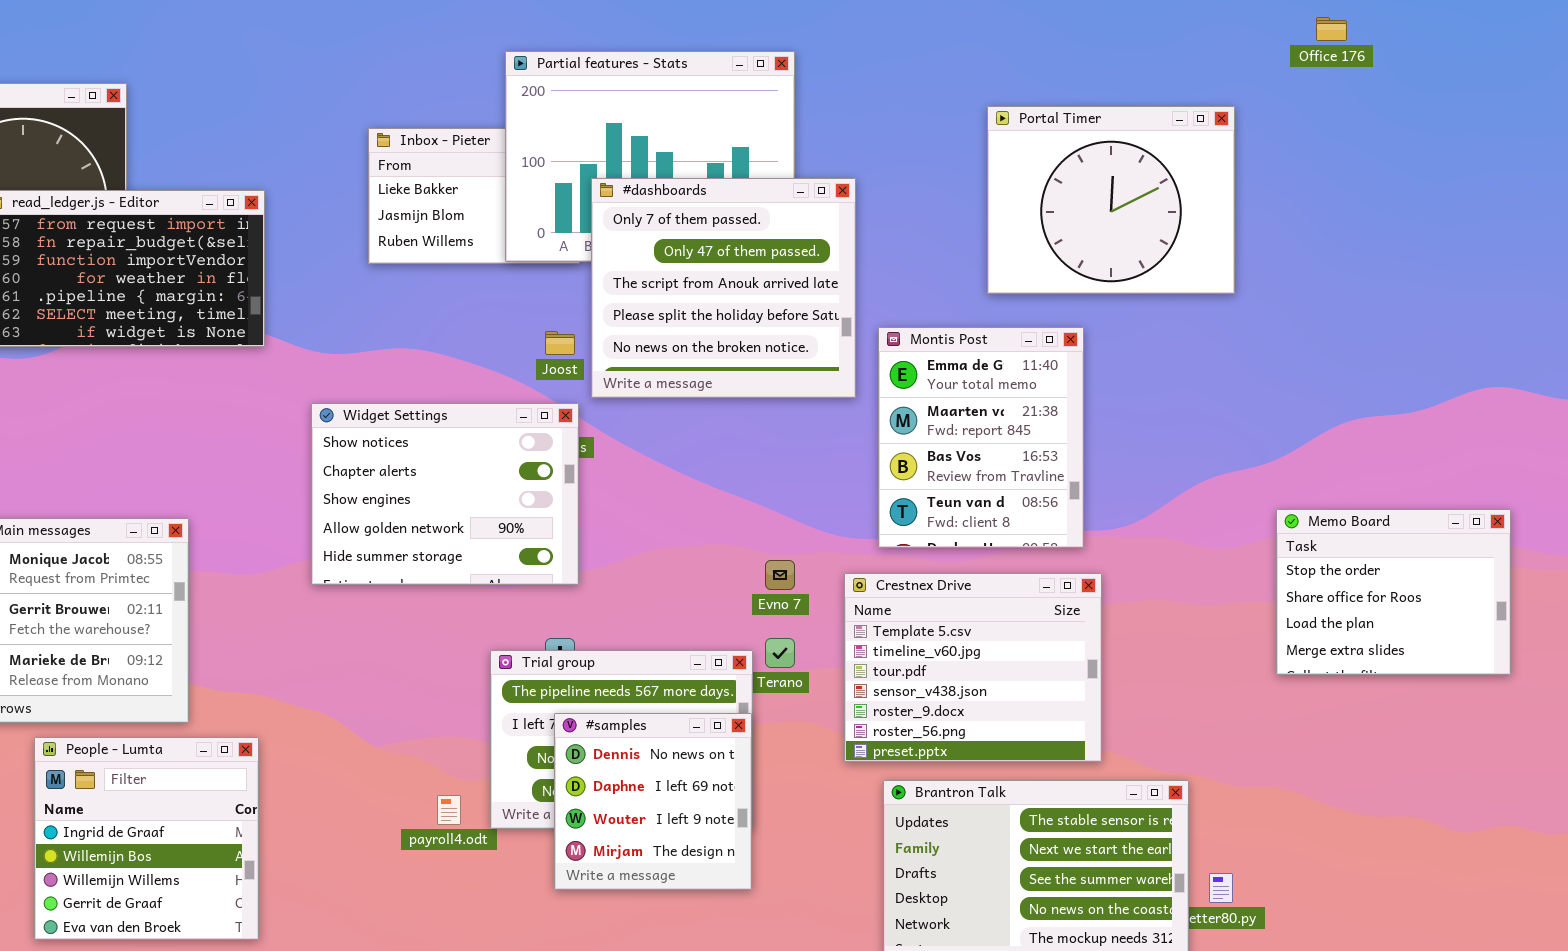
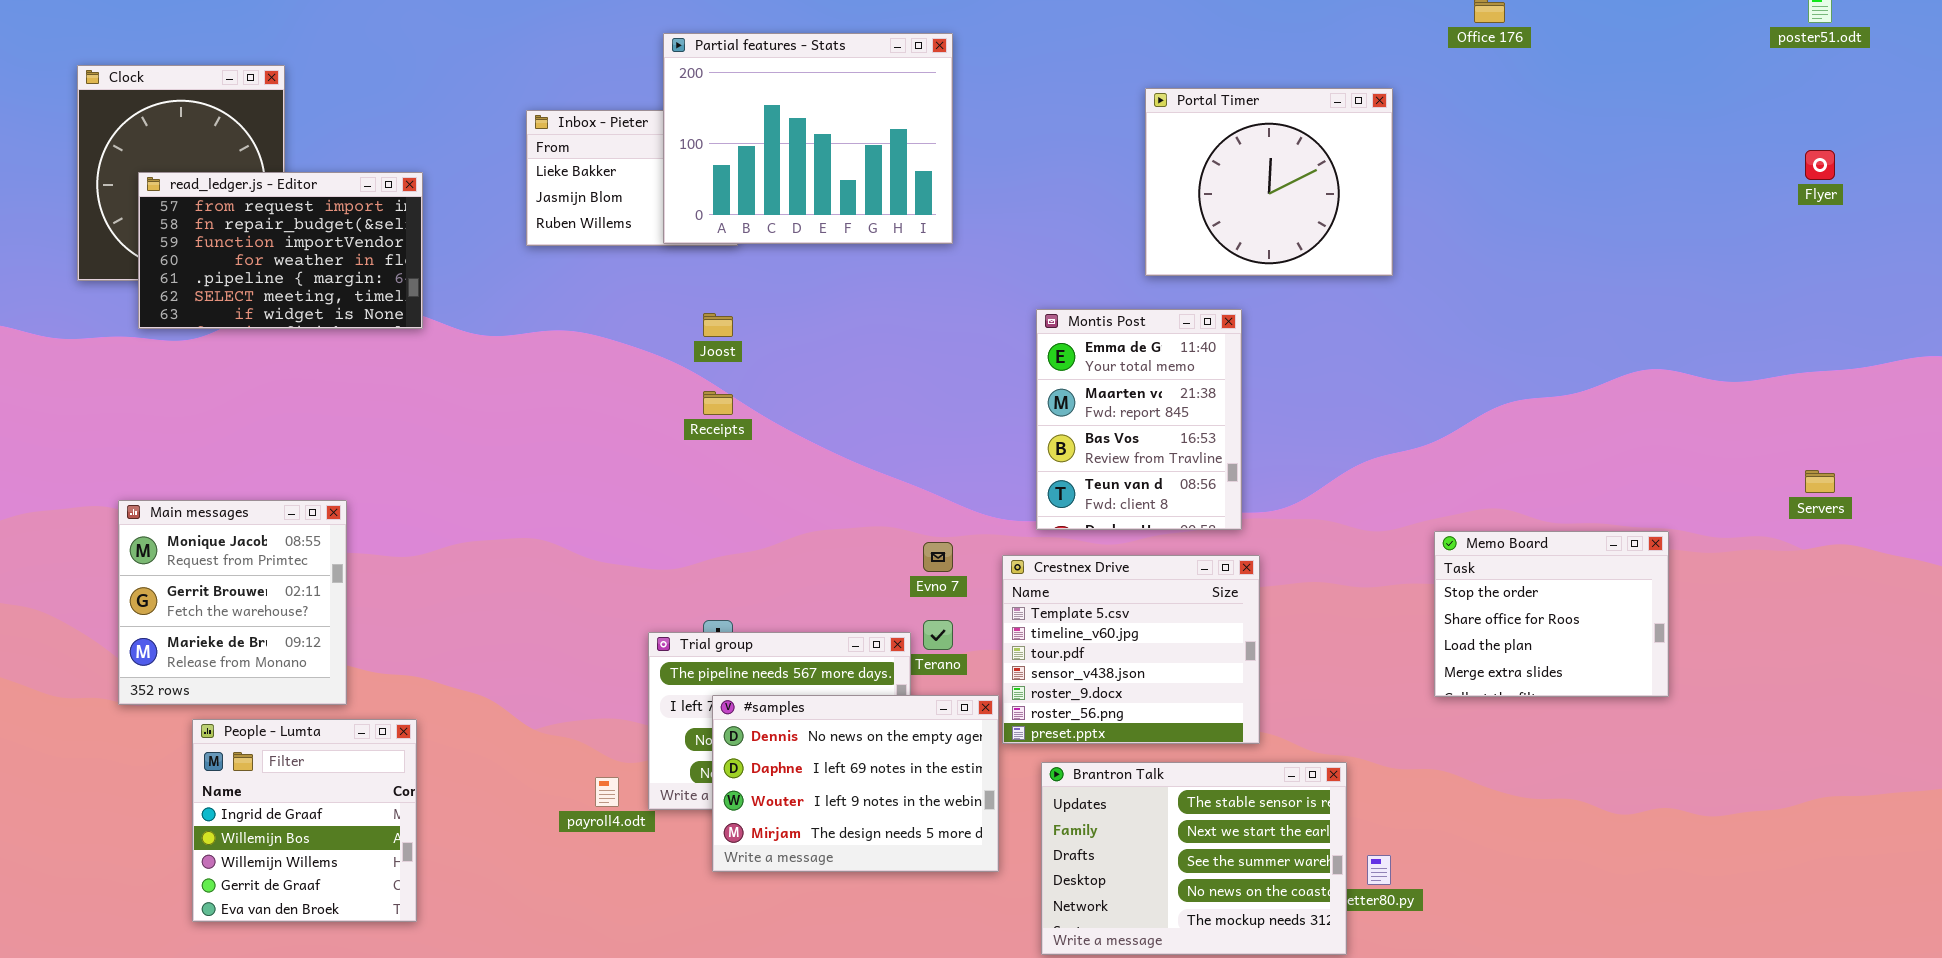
#dashboards: [591,178,856,398] -> none, closed
Widget Settings: [311,403,579,585] -> none, closed
Memo Board: [1276,509,1511,675] -> [1434,531,1669,697], moved
#samples: [554,713,752,890] -> [712,695,999,872], resized

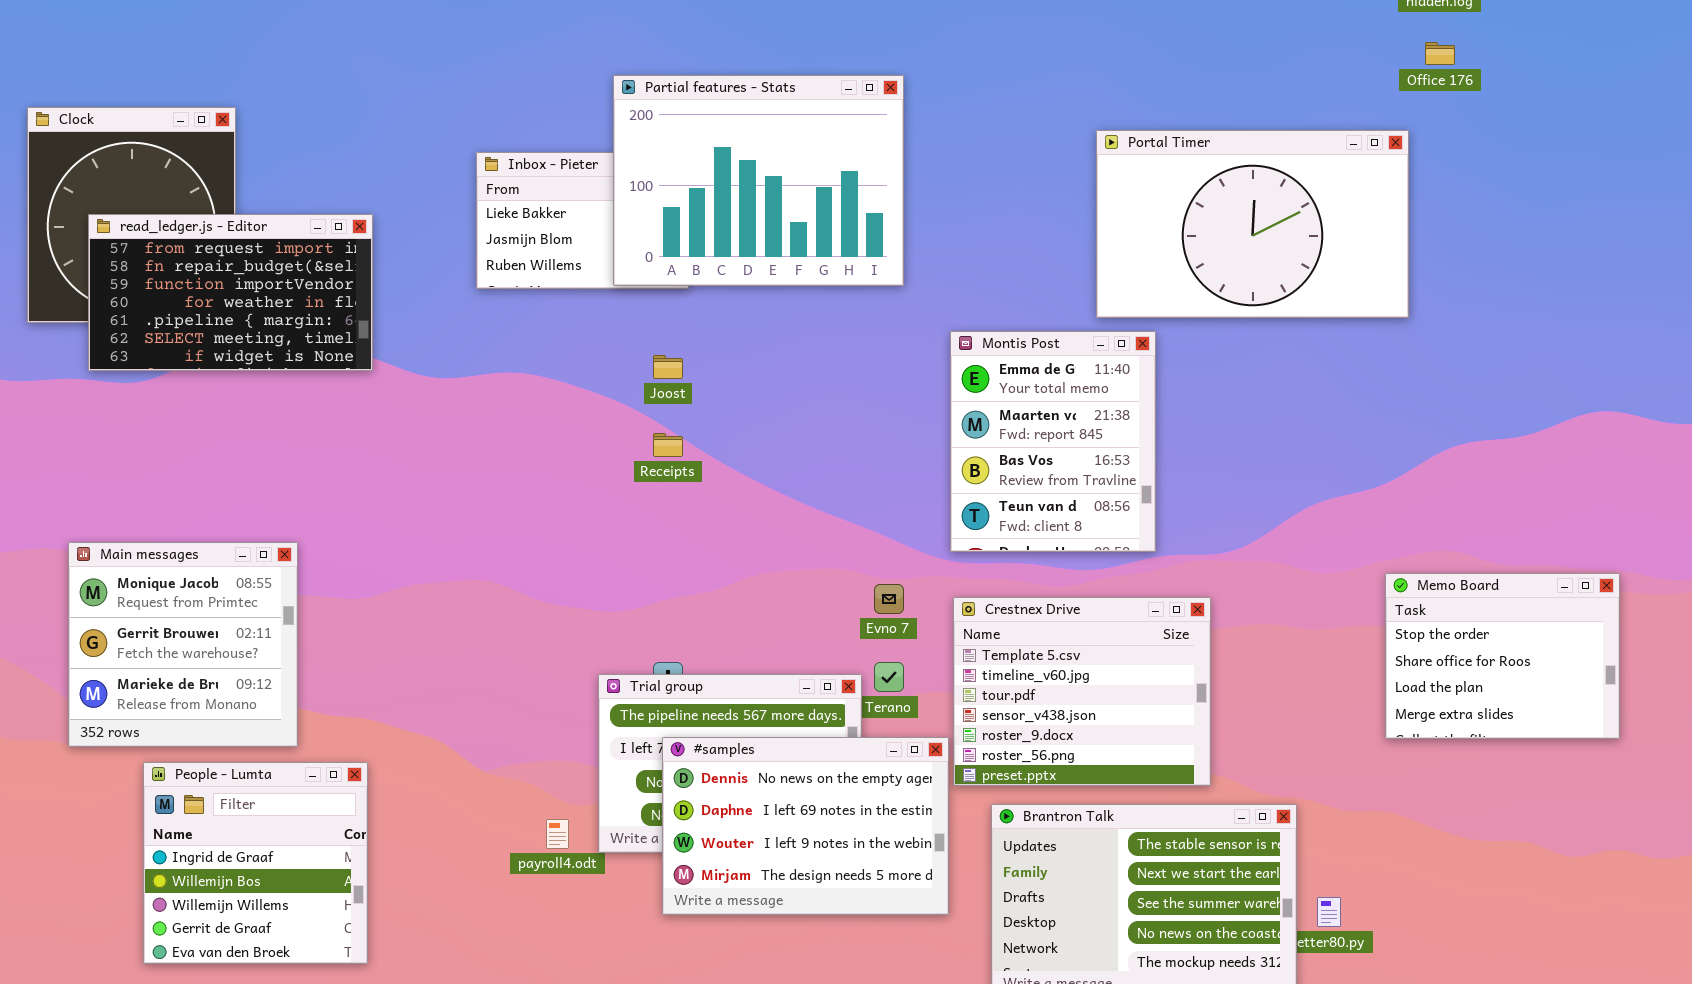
Portal Timer: [1145,88,1393,276] -> [1096,130,1409,318], resized
Montis Post: [1036,309,1242,530] -> [950,331,1156,552], moved

